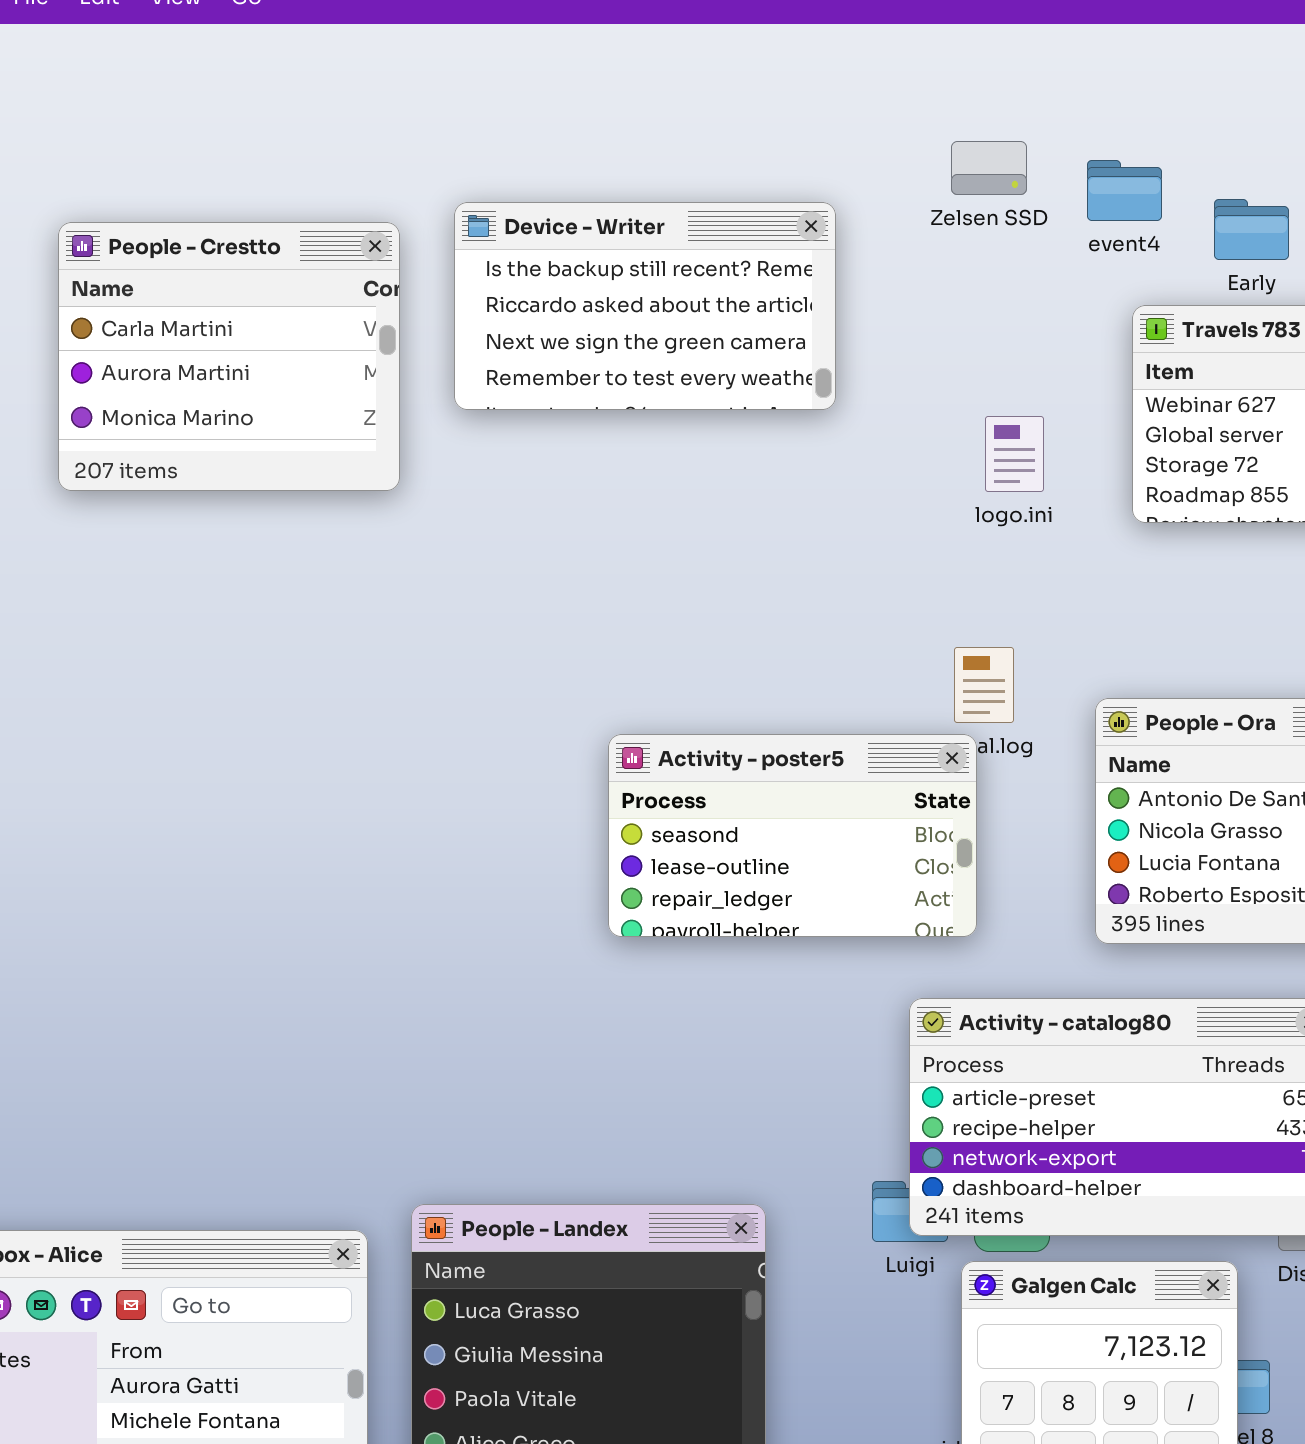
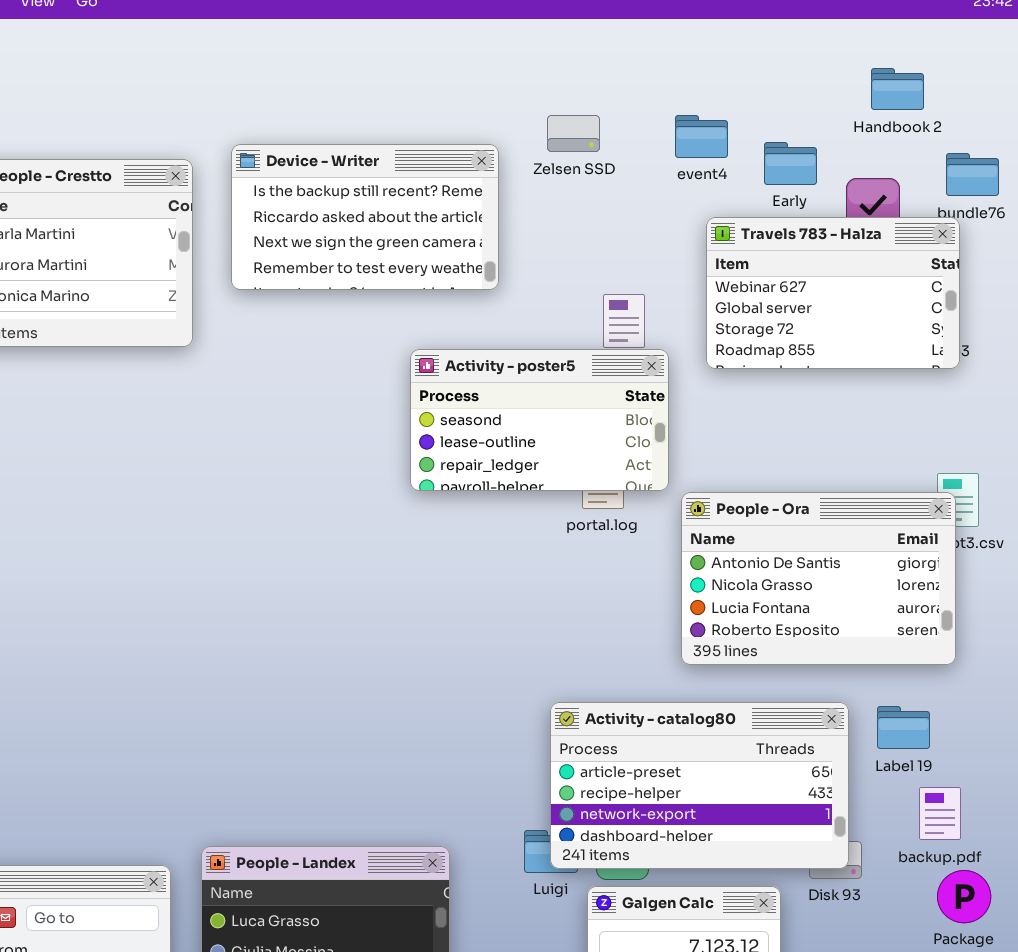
Zelsen SSD: [951,141,1027,195] -> [547,115,600,152], moved
Activity - poster5: [608,734,977,937] -> [410,349,669,491], moved

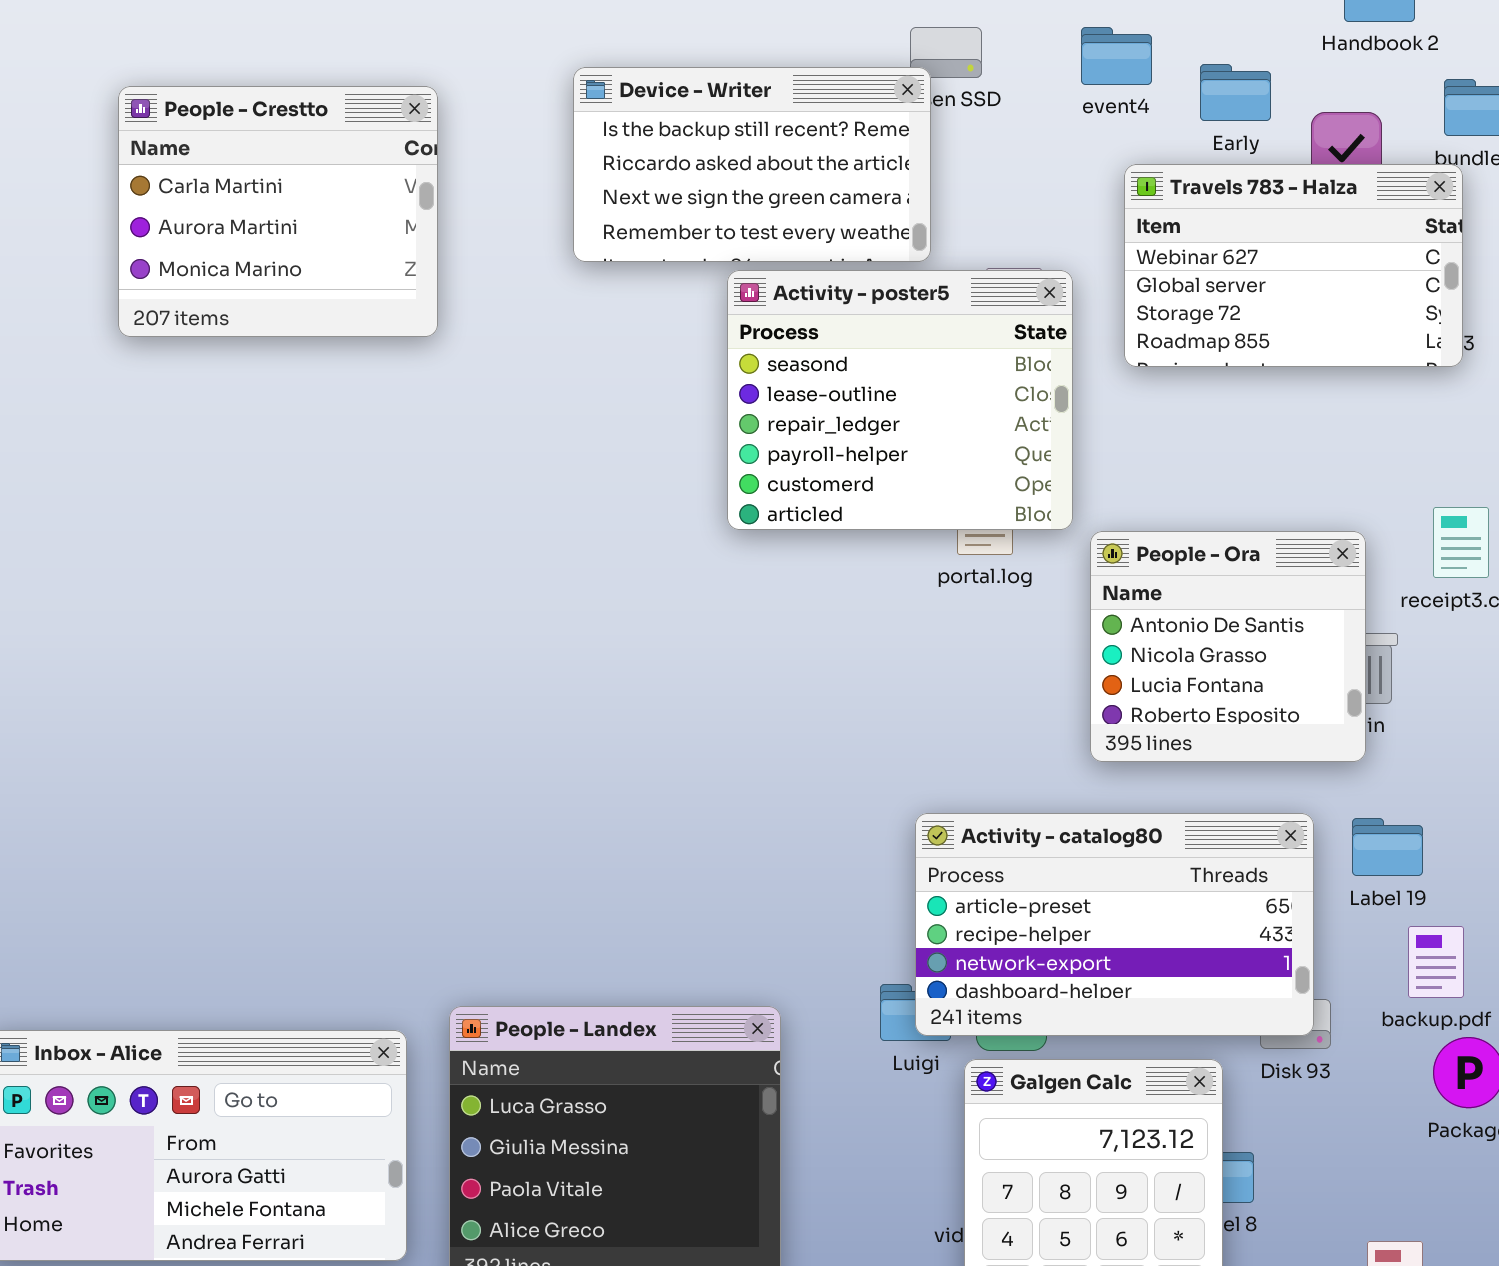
Device - Writer: [231,144,499,290] -> [573,67,931,262], moved
Activity - poster5: [410,349,669,491] -> [727,270,1073,530], resized
People - Ora: [681,492,956,665] -> [1090,531,1366,762], resized

